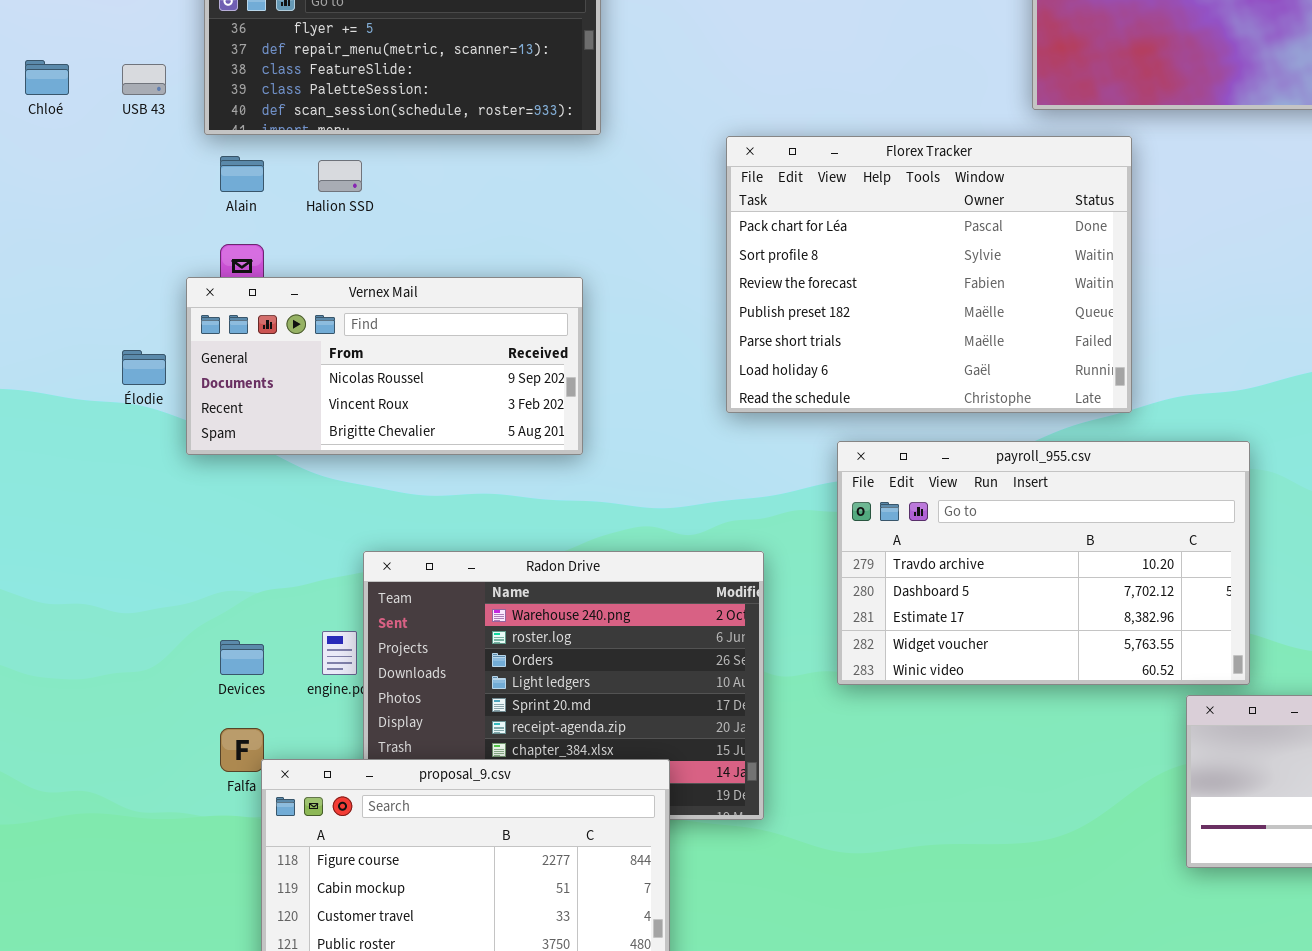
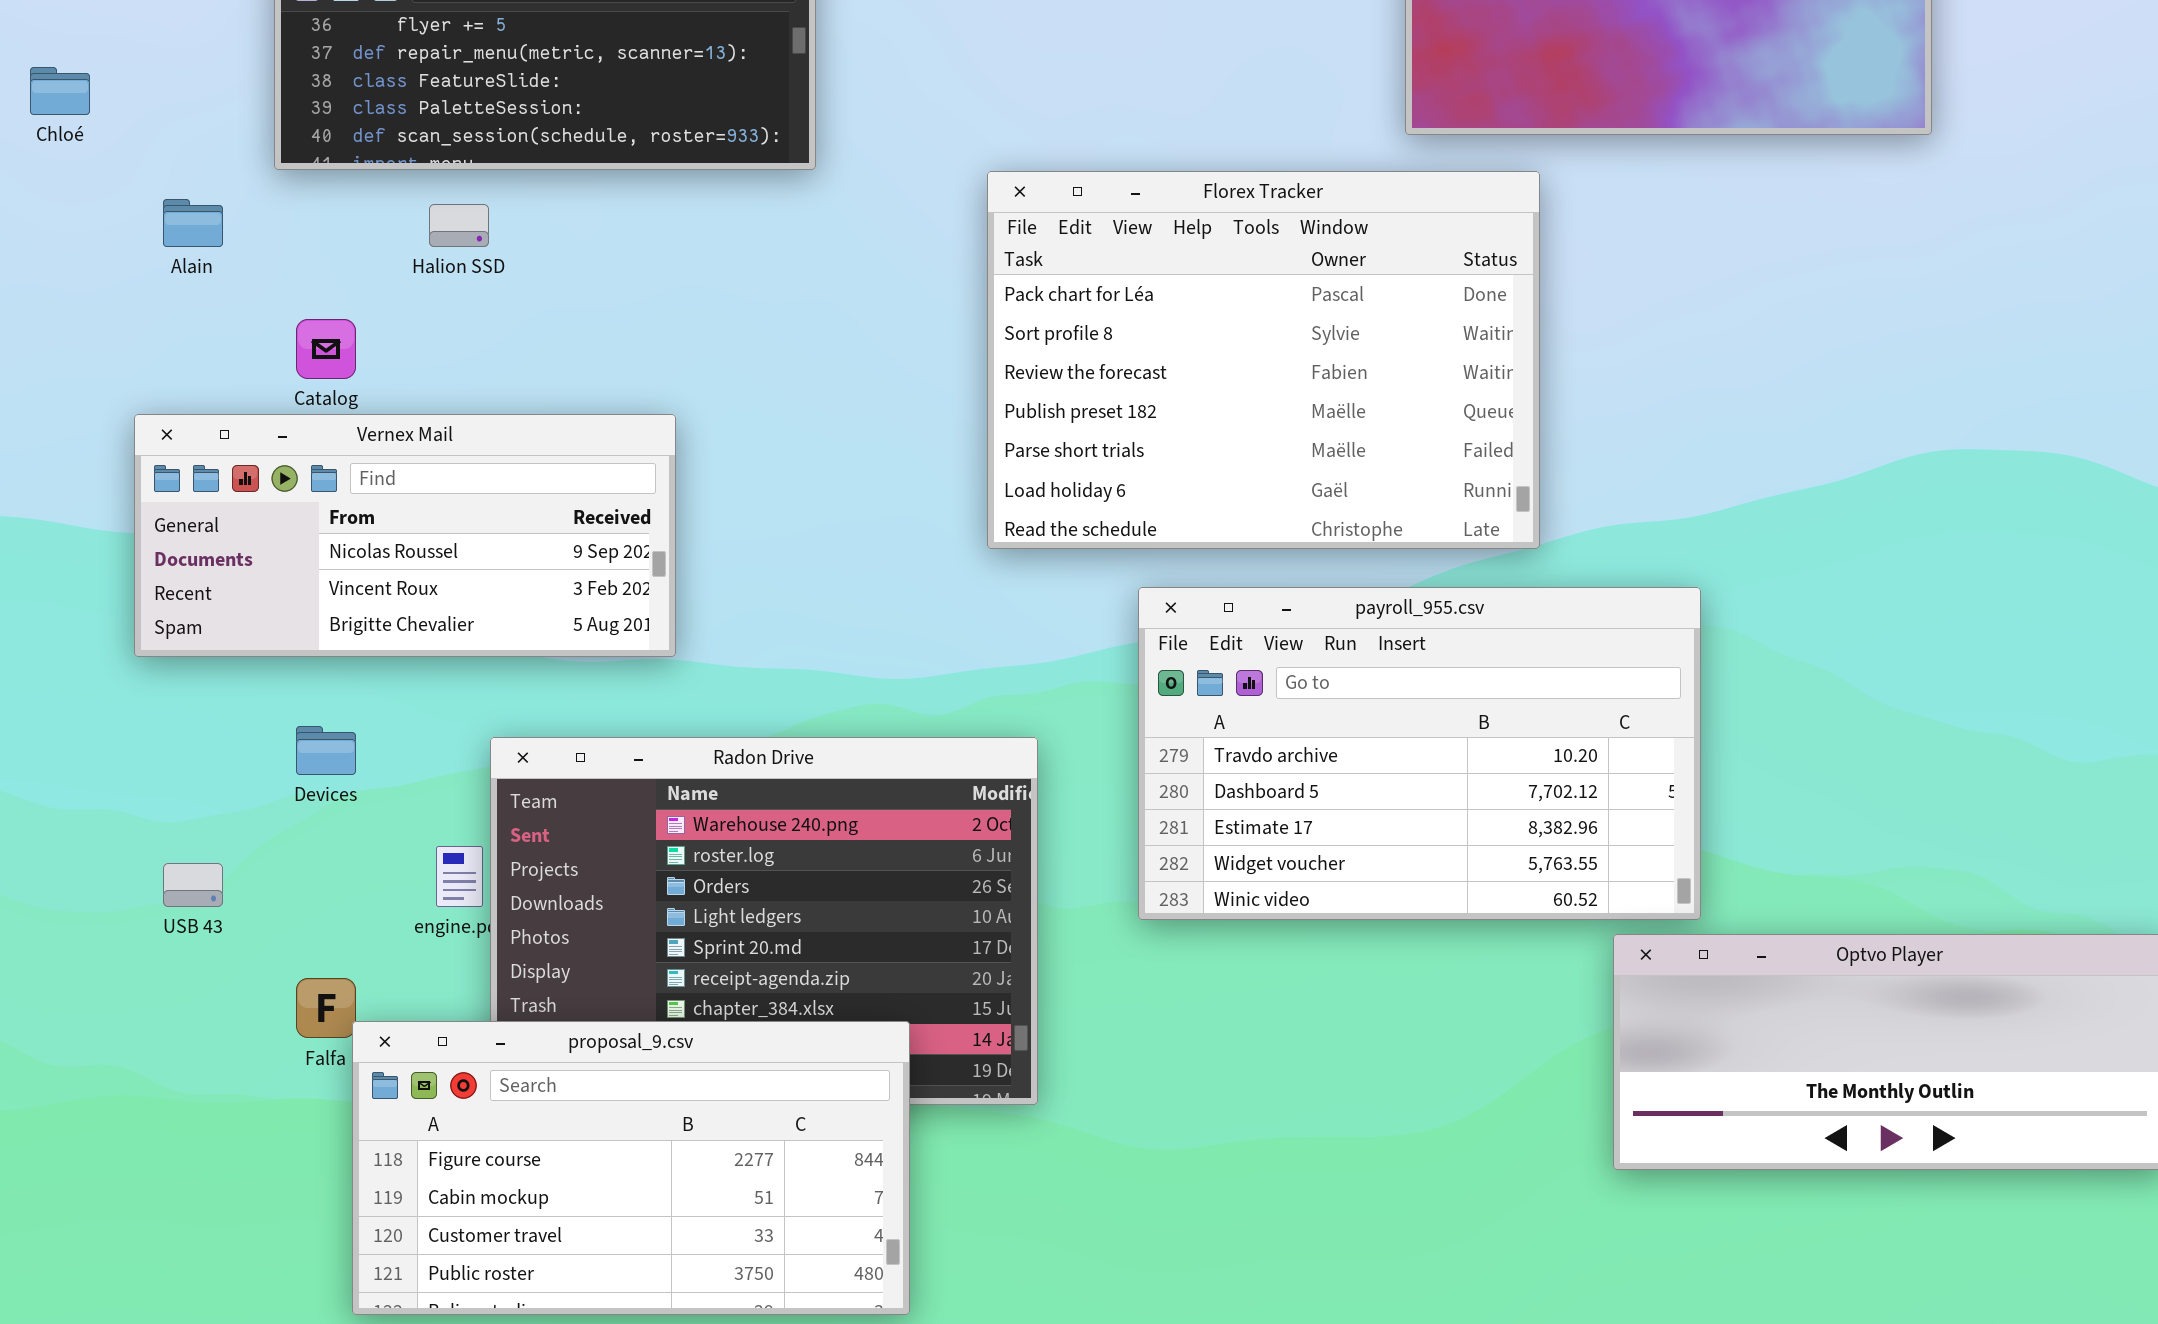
USB 43: [122,64,166,95] -> [163,863,223,907], moved
Alain: [220,156,264,192] -> [163,199,223,247], moved
Vernex Mail: [186,277,583,455] -> [134,414,676,657], moved
Devices: [220,640,264,675] -> [296,726,356,775], moved

